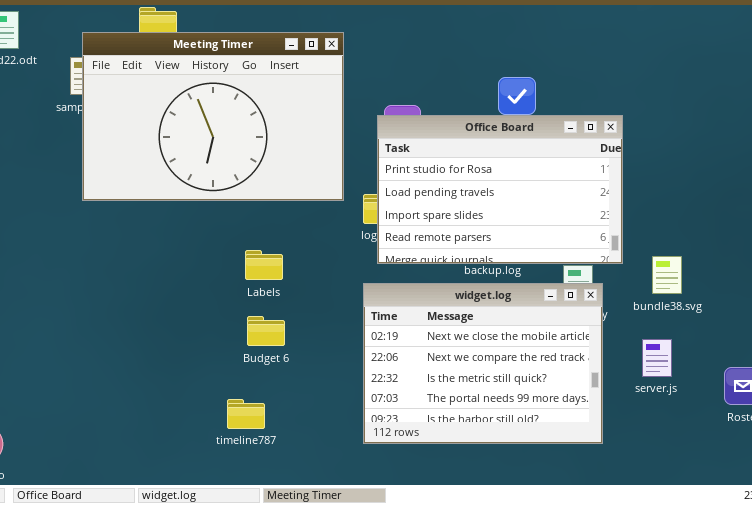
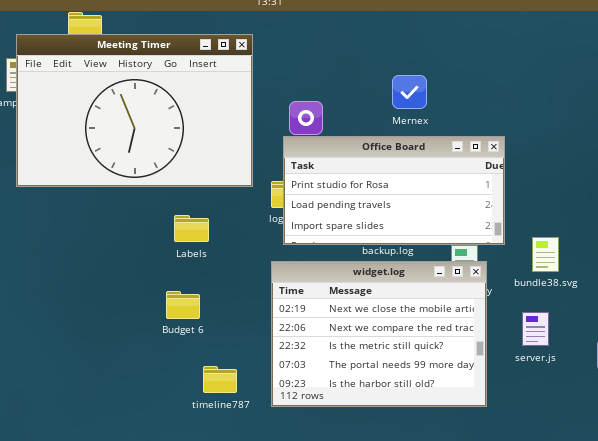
Office Board: [377,115,623,264] -> [283,136,505,245], resized
Labels: [245,250,283,280] -> [174,215,209,242], moved
timeline787: [227,399,265,429] -> [203,366,237,393], moved

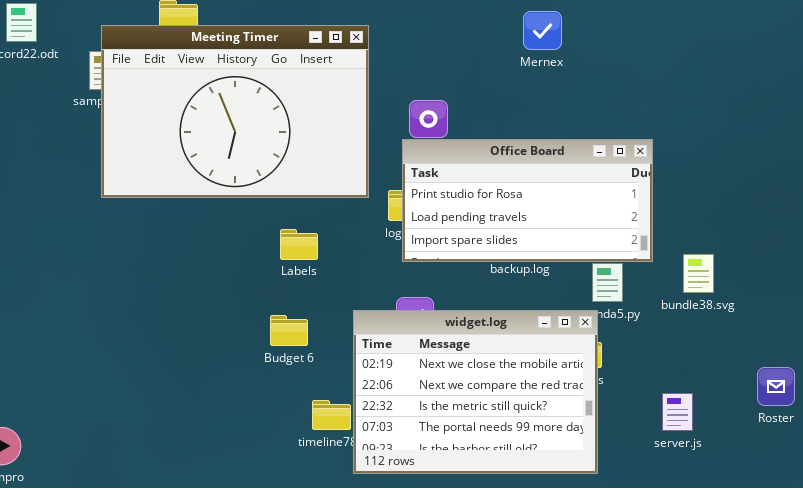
Mernex: [392,75,427,109] -> [523,11,562,50], moved
widget.log: [271,261,487,407] -> [353,310,598,474], moved
server.js: [522,312,549,346] -> [662,393,693,431], moved

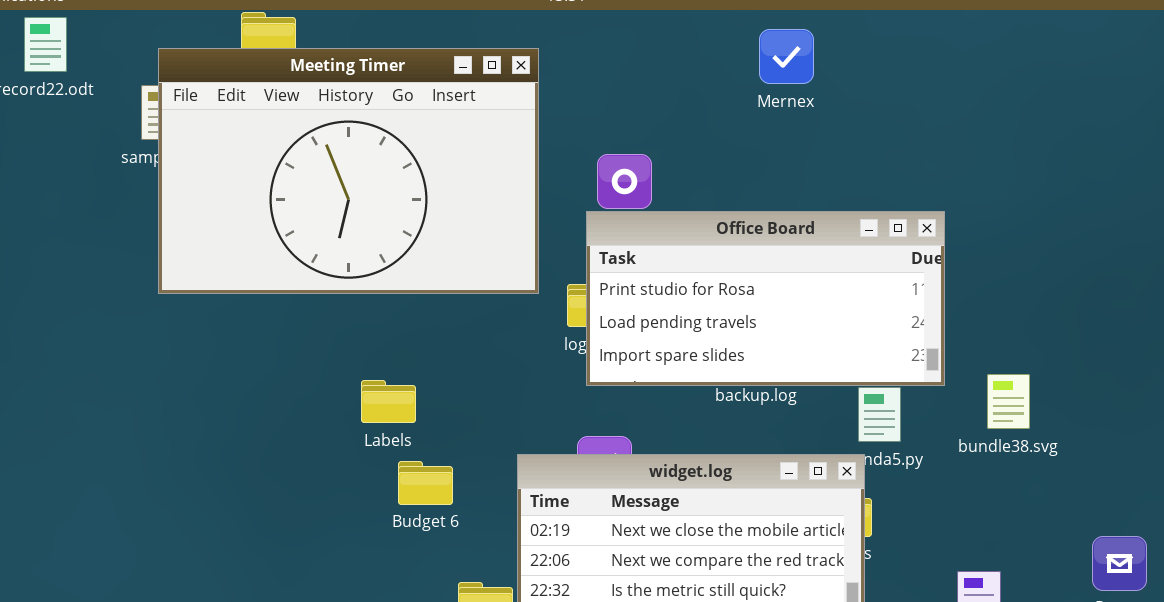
Labels: [280,229,318,260] -> [361,380,416,423], moved

